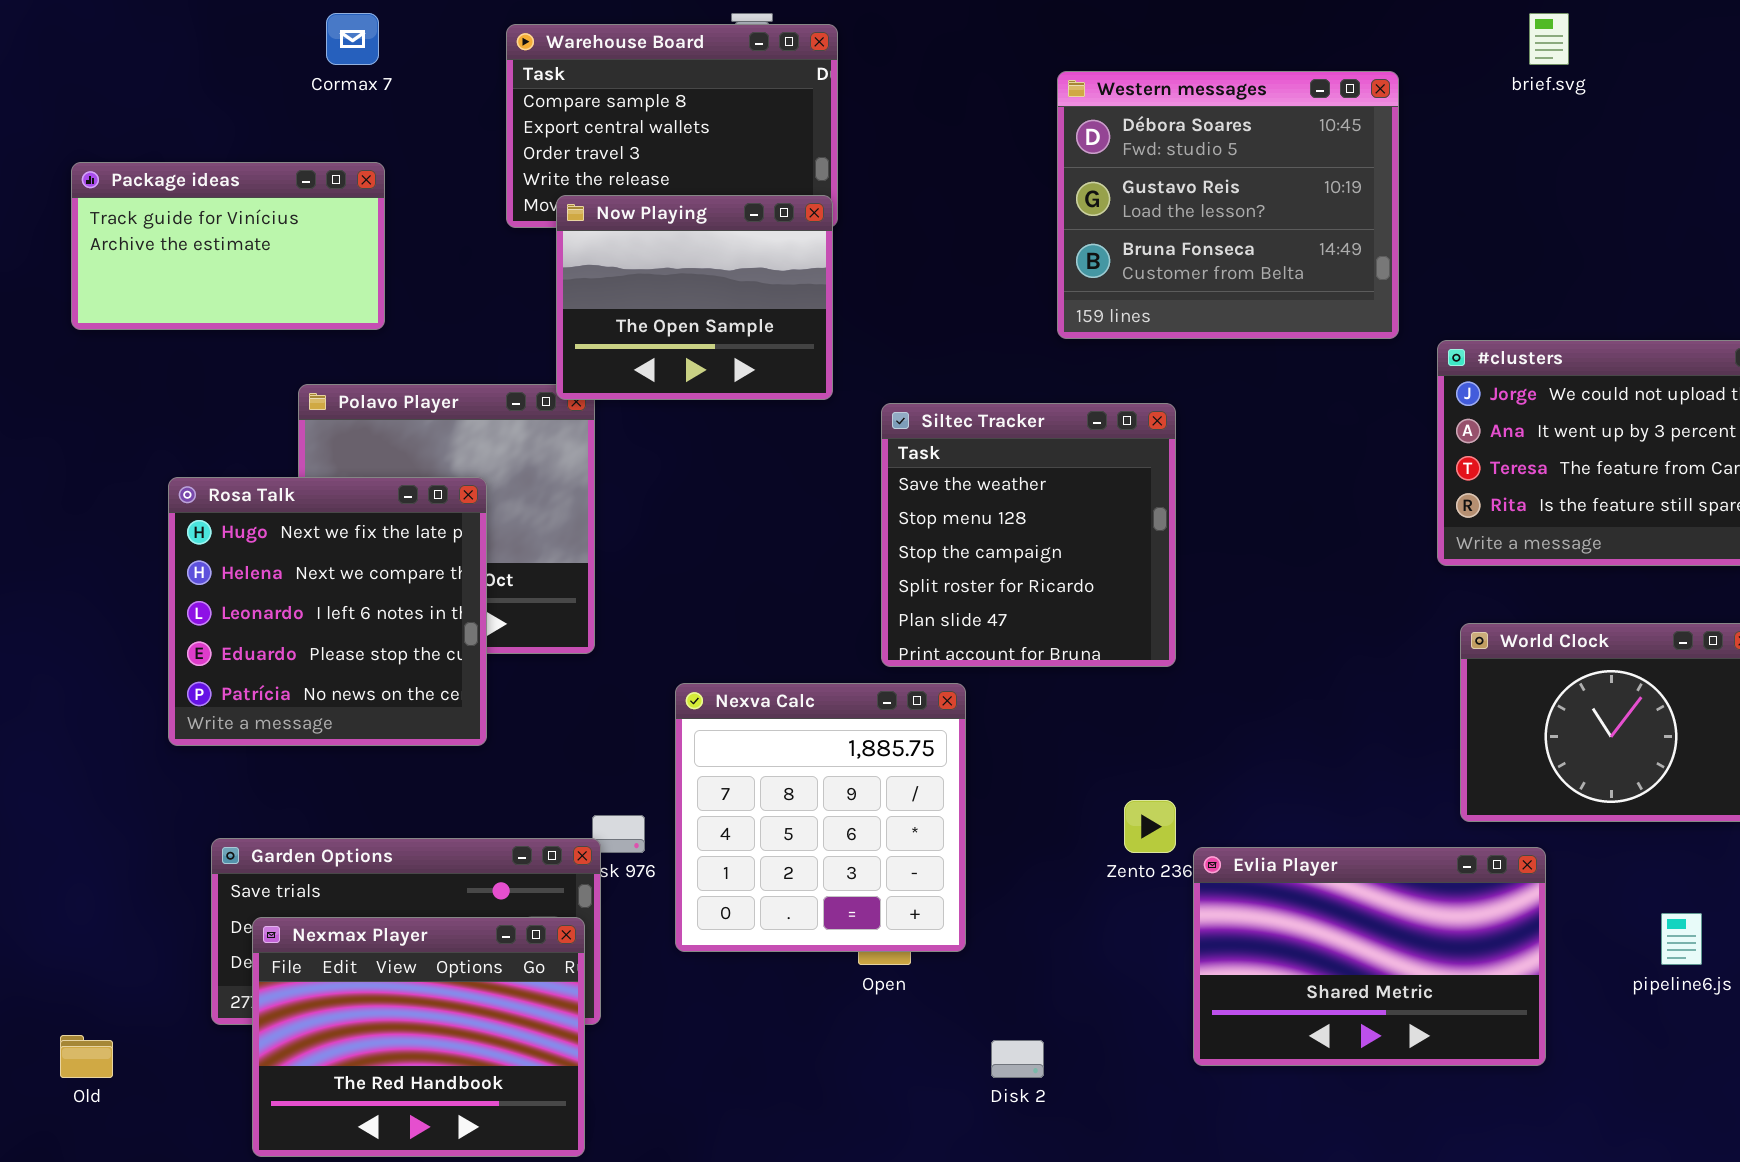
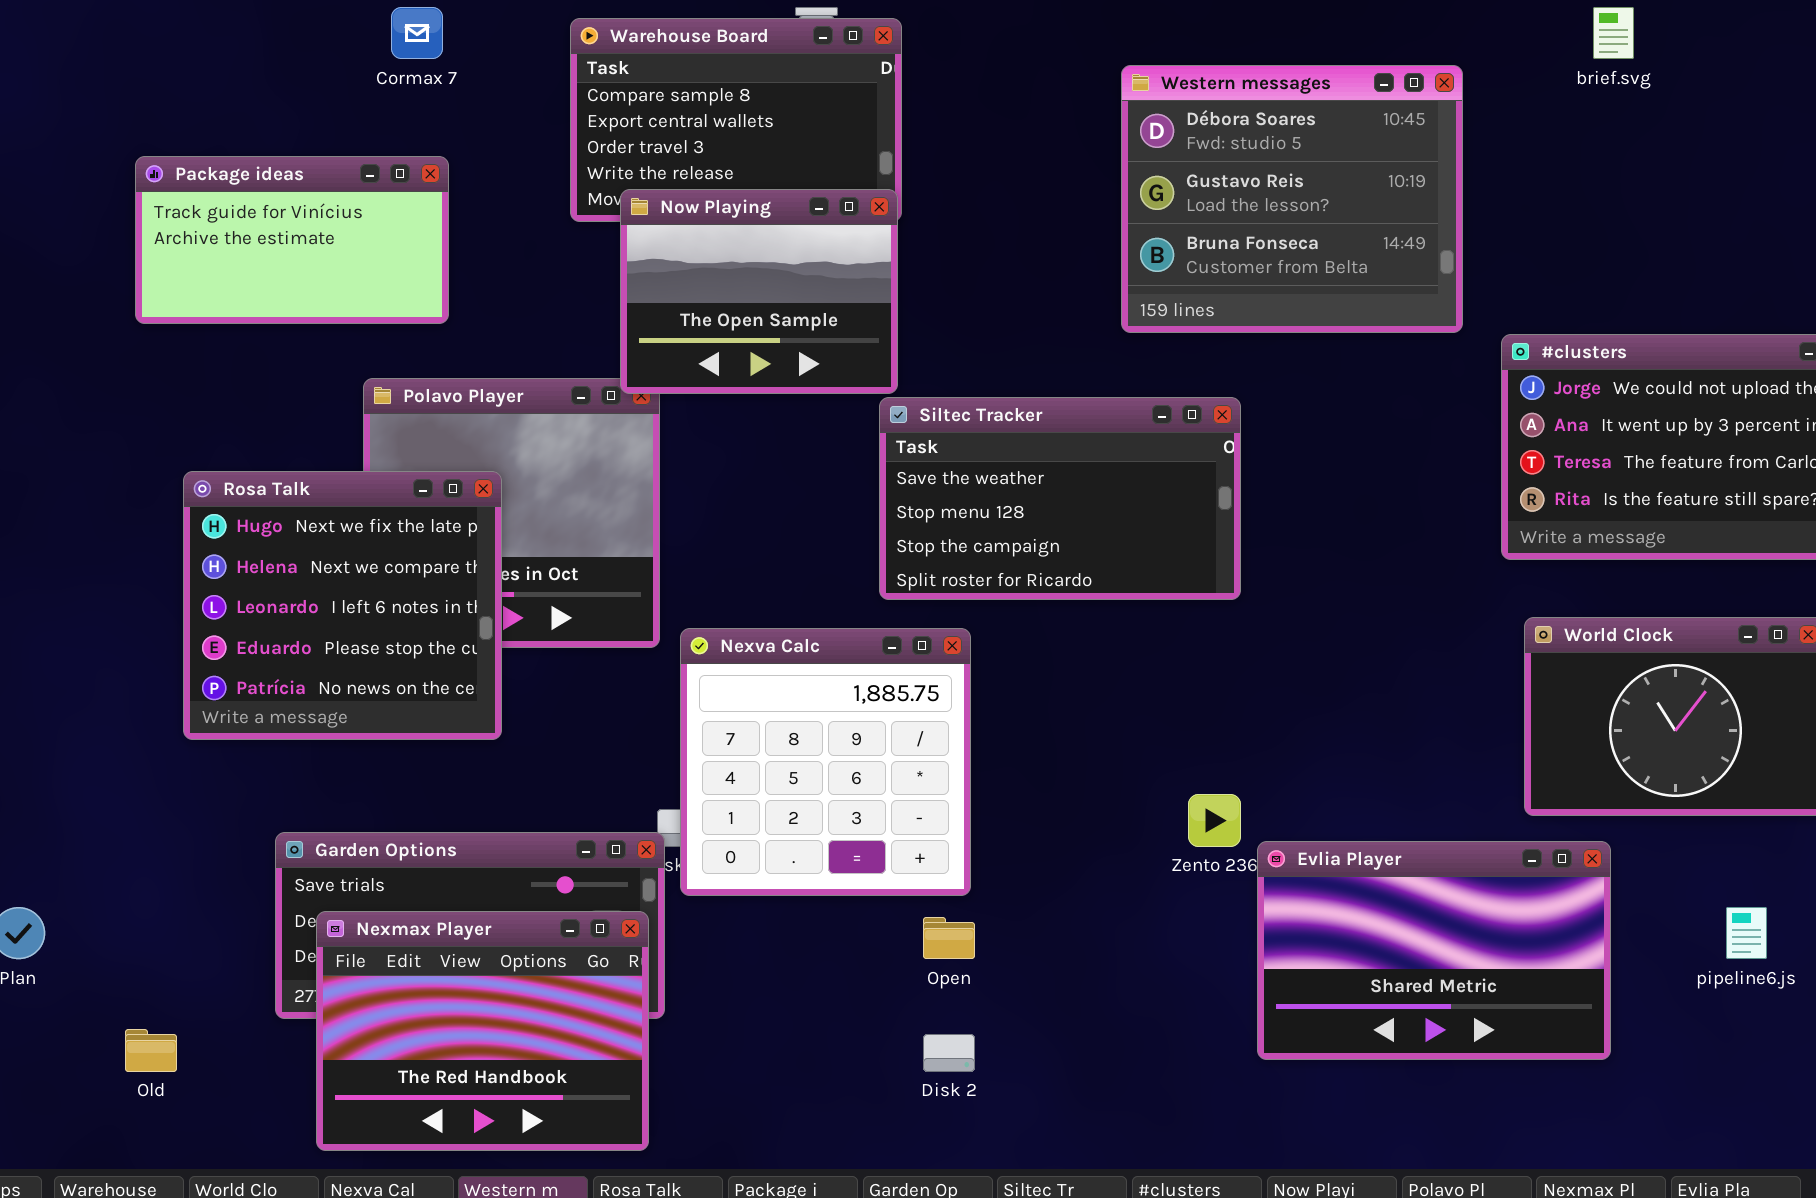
Siltec Tracker: [881,403,1176,667] -> [879,397,1241,600], resized
Rosa Talk: [168,477,487,746] -> [183,471,502,740], moved
Nexva Calc: [675,683,966,952] -> [680,628,971,896], moved
Disk 2: [991,1040,1044,1078] -> [923,1034,975,1072], moved

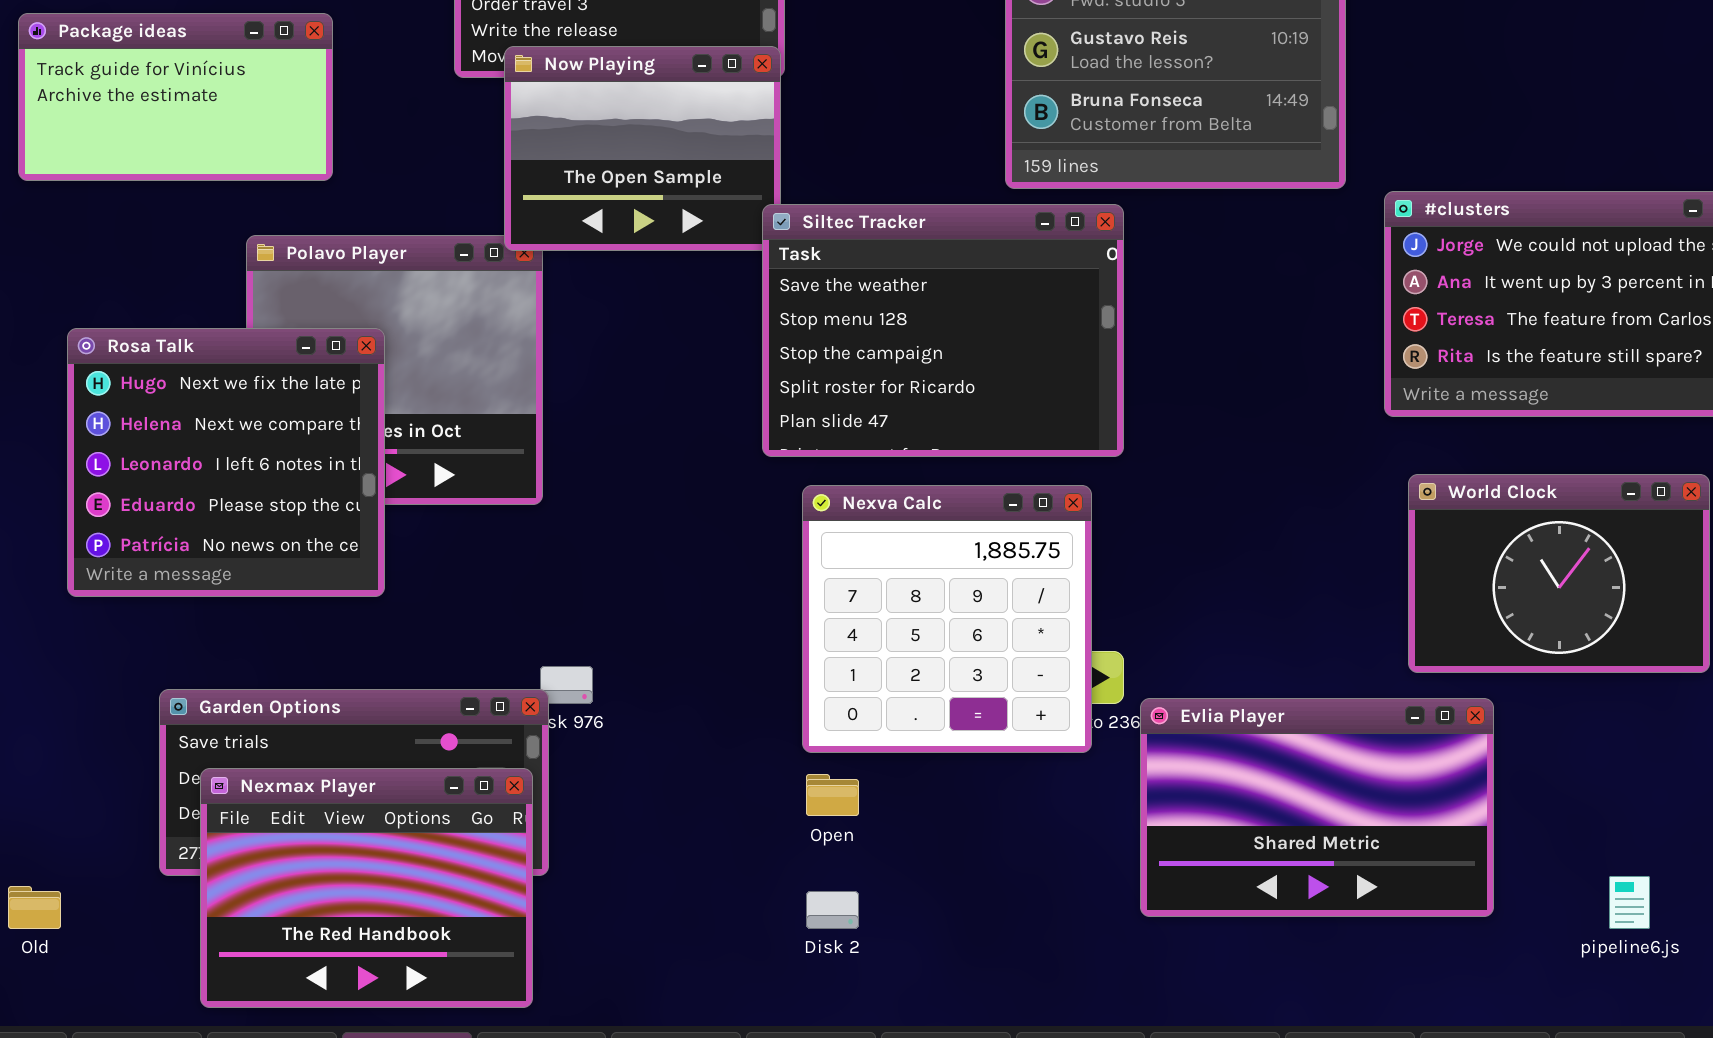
Siltec Tracker: [879,397,1241,600] -> [762,204,1124,457], resized
Nexva Calc: [680,628,971,896] -> [802,485,1092,753], moved
pipeline6.js: [1726,907,1767,959] -> [1609,876,1650,929], moved

